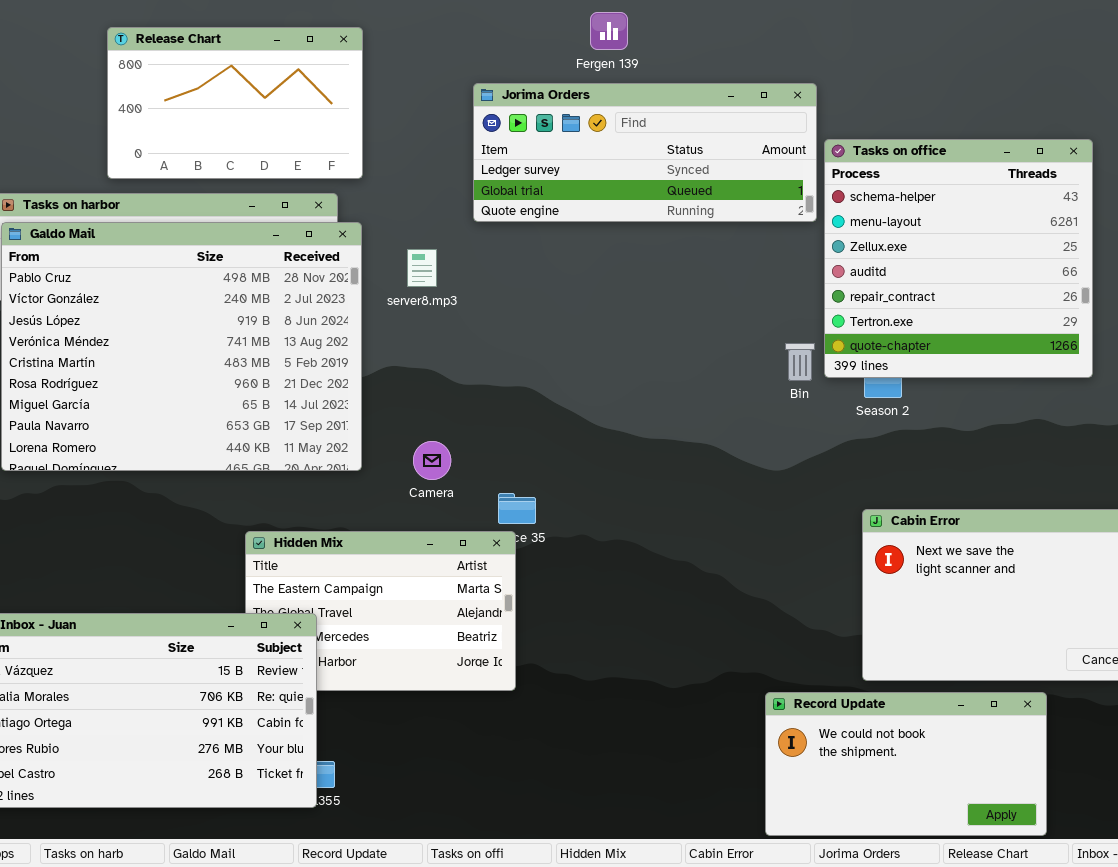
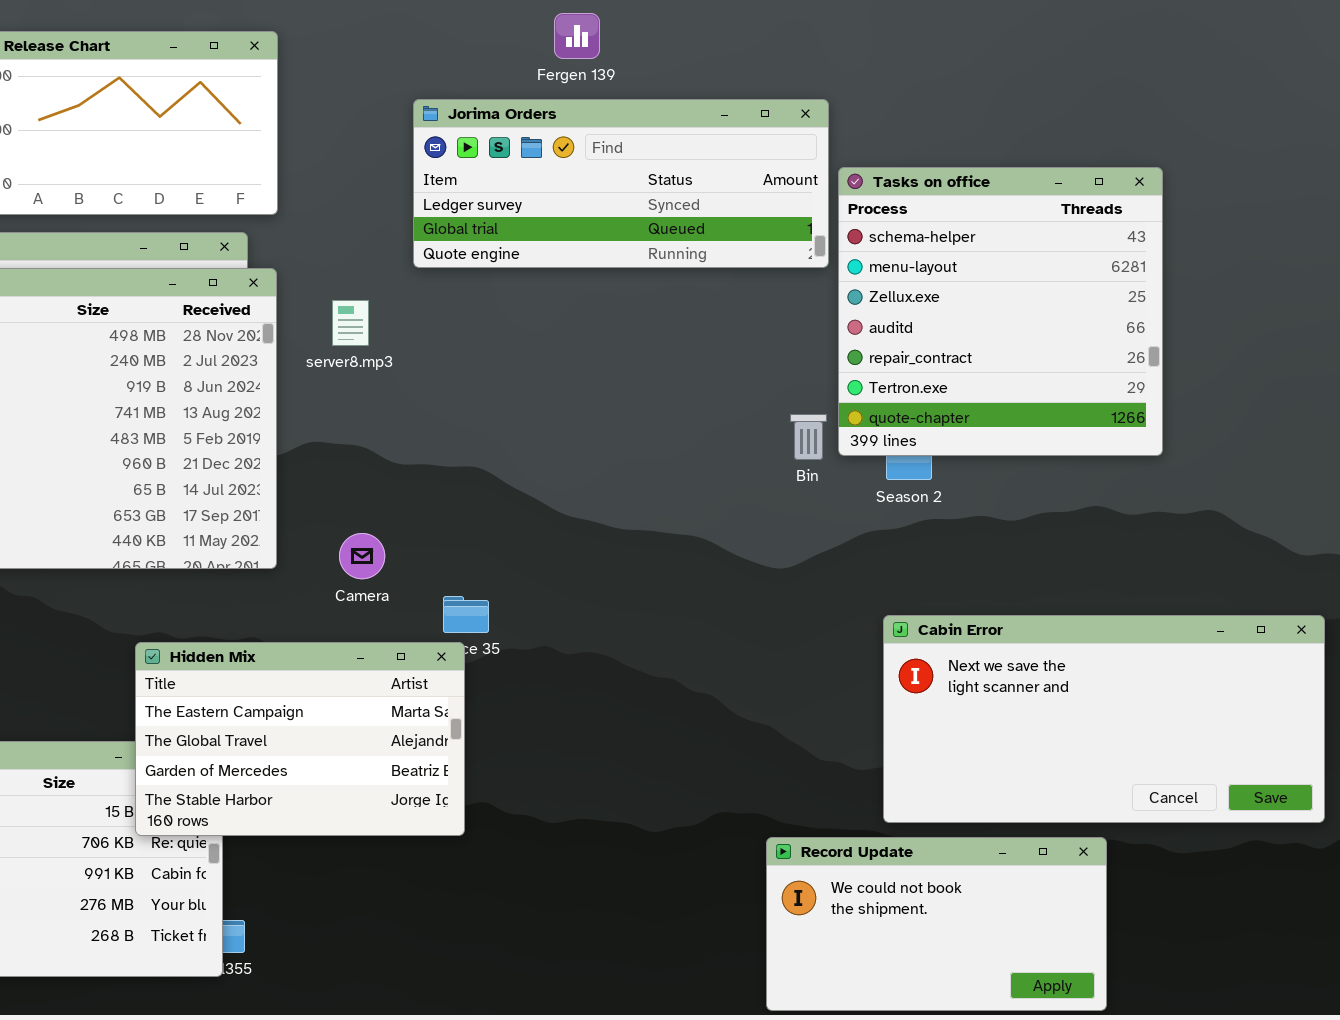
Hidden Mix: [245,531,516,691] -> [135,642,465,836], raised

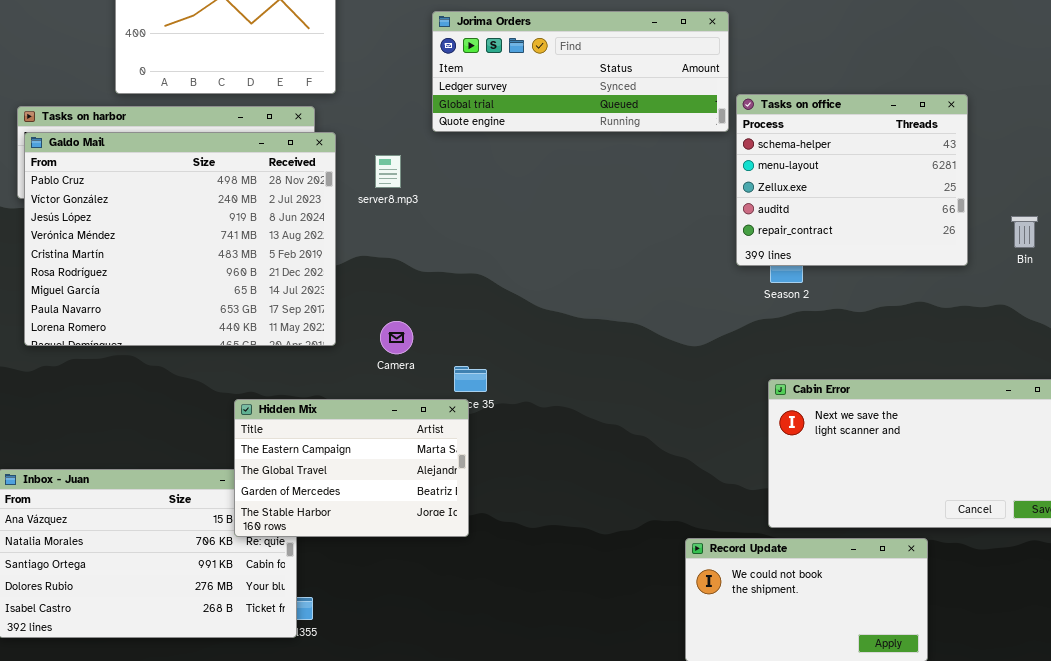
Tasks on office: [838,167,1163,456] -> [736,94,968,266], resized
Bin: [790,414,827,460] -> [1011,216,1038,248], moved

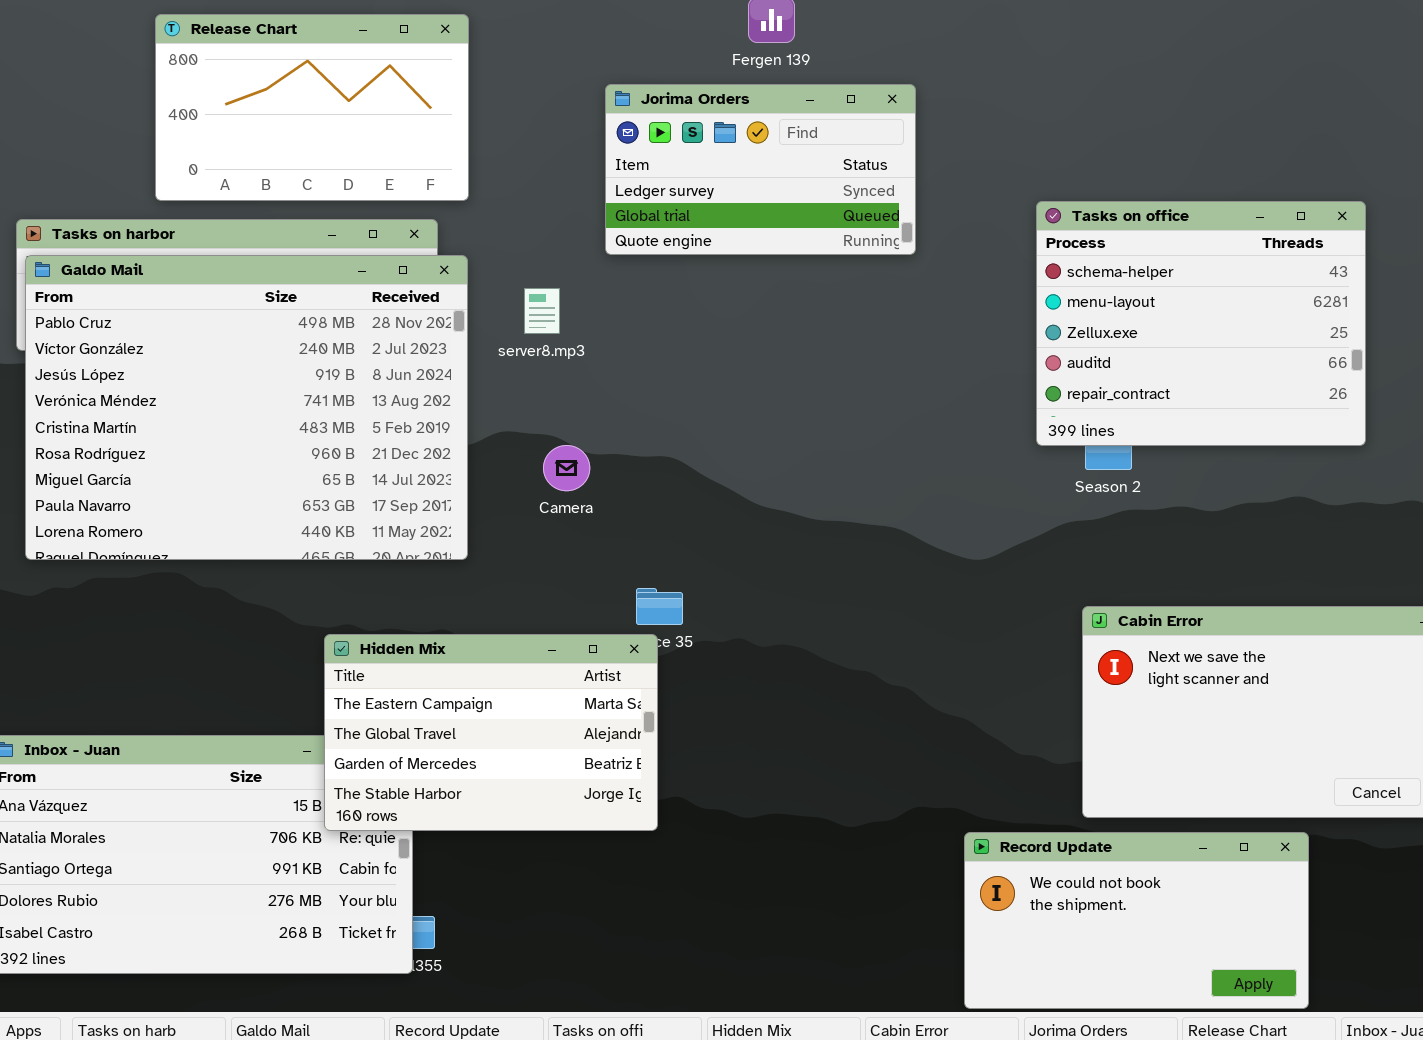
Jorima Orders: [432,11,729,132] -> [605,84,916,255], resized
Camera: [380,321,413,354] -> [543,445,590,491], moved

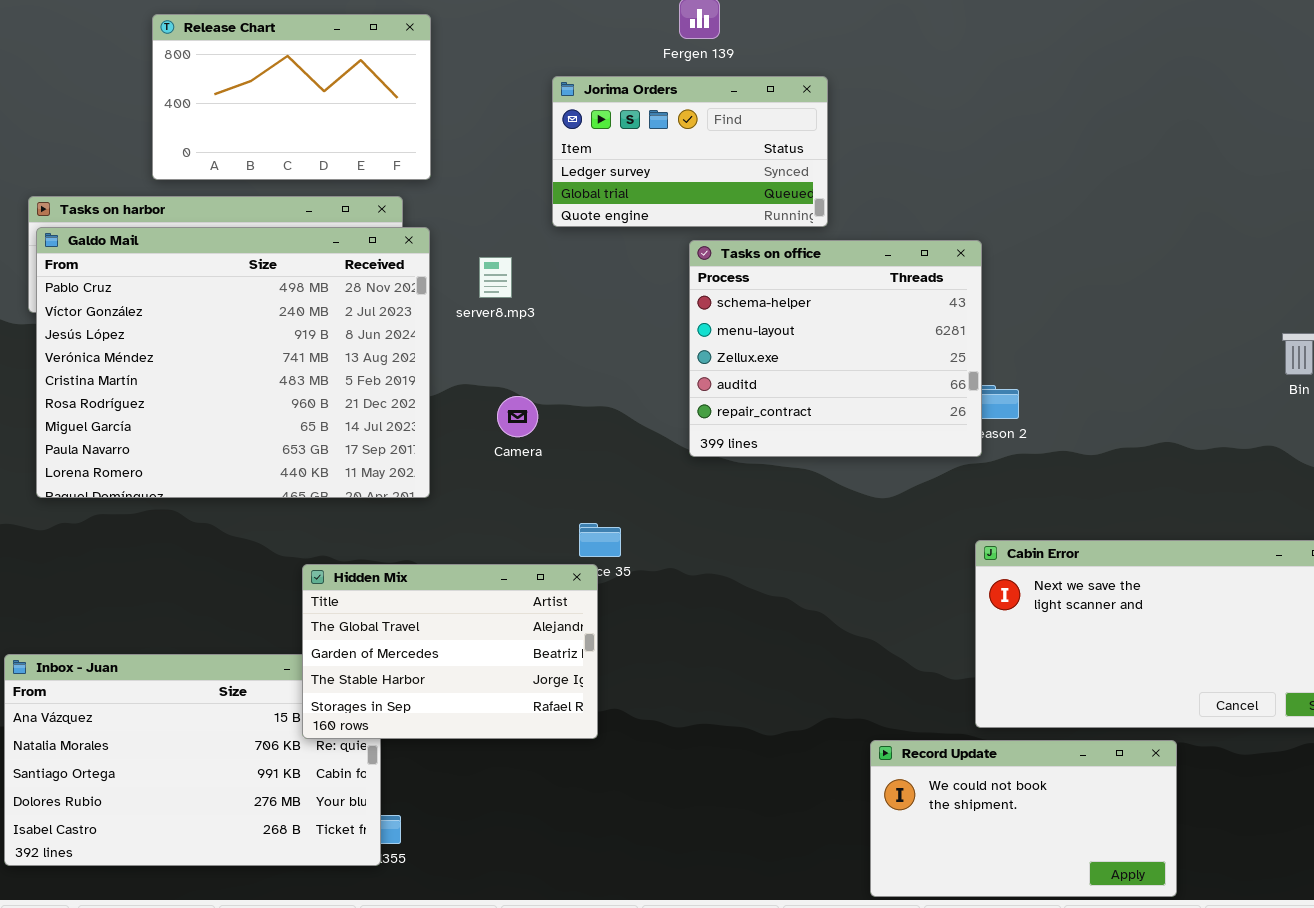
Tasks on office: [1036,201,1366,446] -> [689,240,982,457], moved
Hidden Mix: [324,634,658,831] -> [302,564,598,739], scrolled down 1 row

